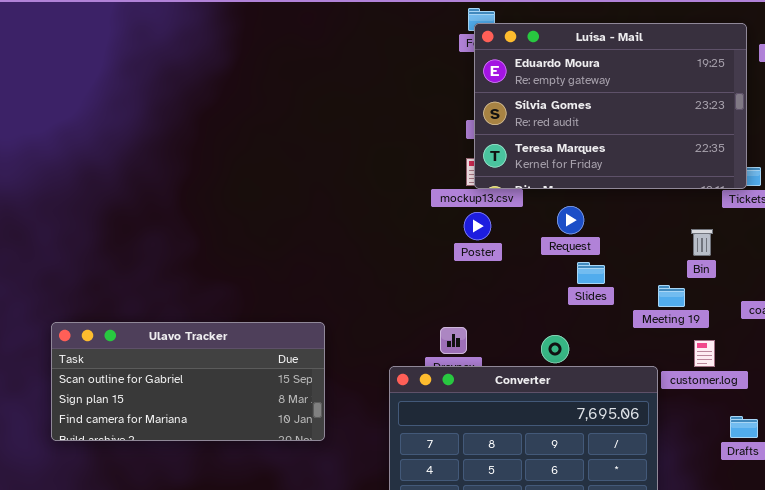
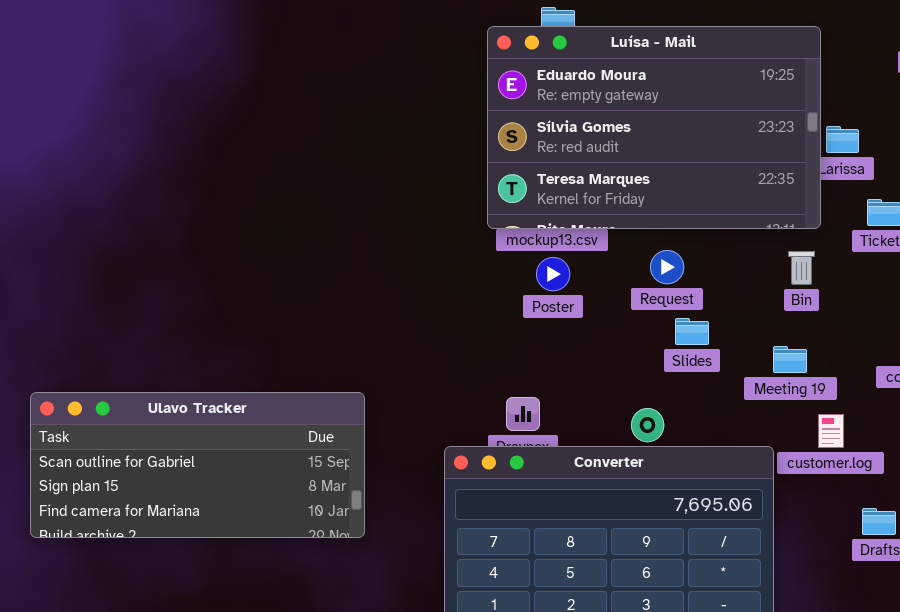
Luísa - Mail: [474,23,747,189] -> [487,26,821,229], moved
Bin: [691,229,713,256] -> [788,251,815,285], moved

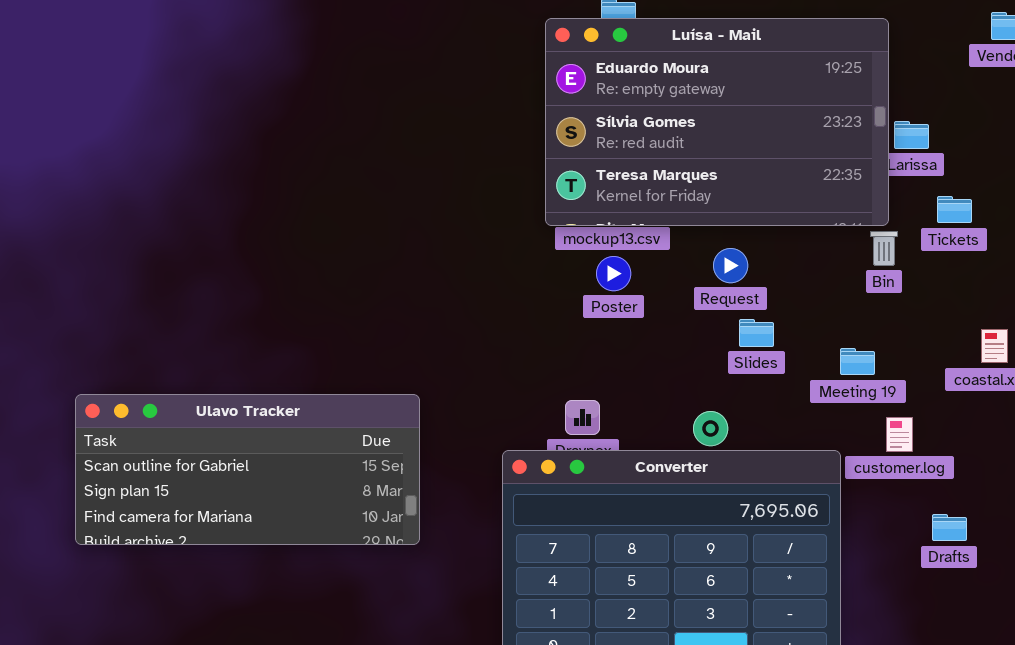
Bin: [788,251,815,285] -> [870,231,898,266], moved

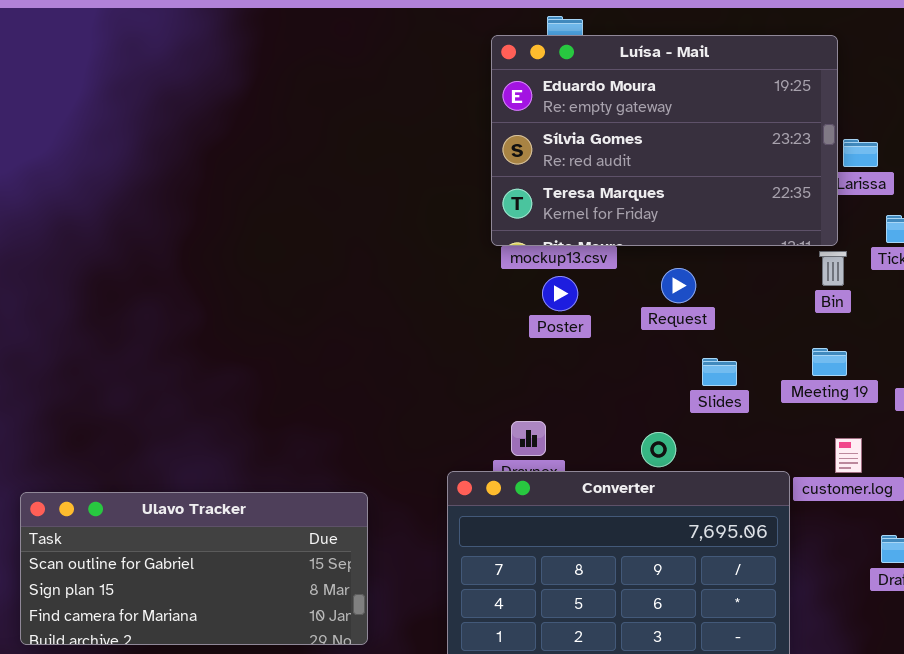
Slides: [739,319,774,347] -> [702,358,737,386], moved
Meeting 19: [840,348,875,375] -> [812,348,847,376], moved
Ulavo Tracker: [75,394,420,545] -> [20,492,368,645], moved

